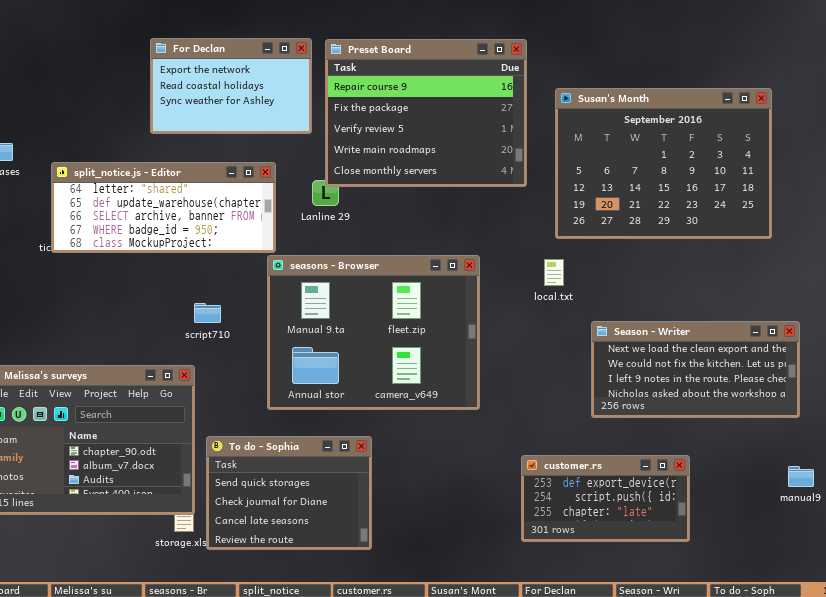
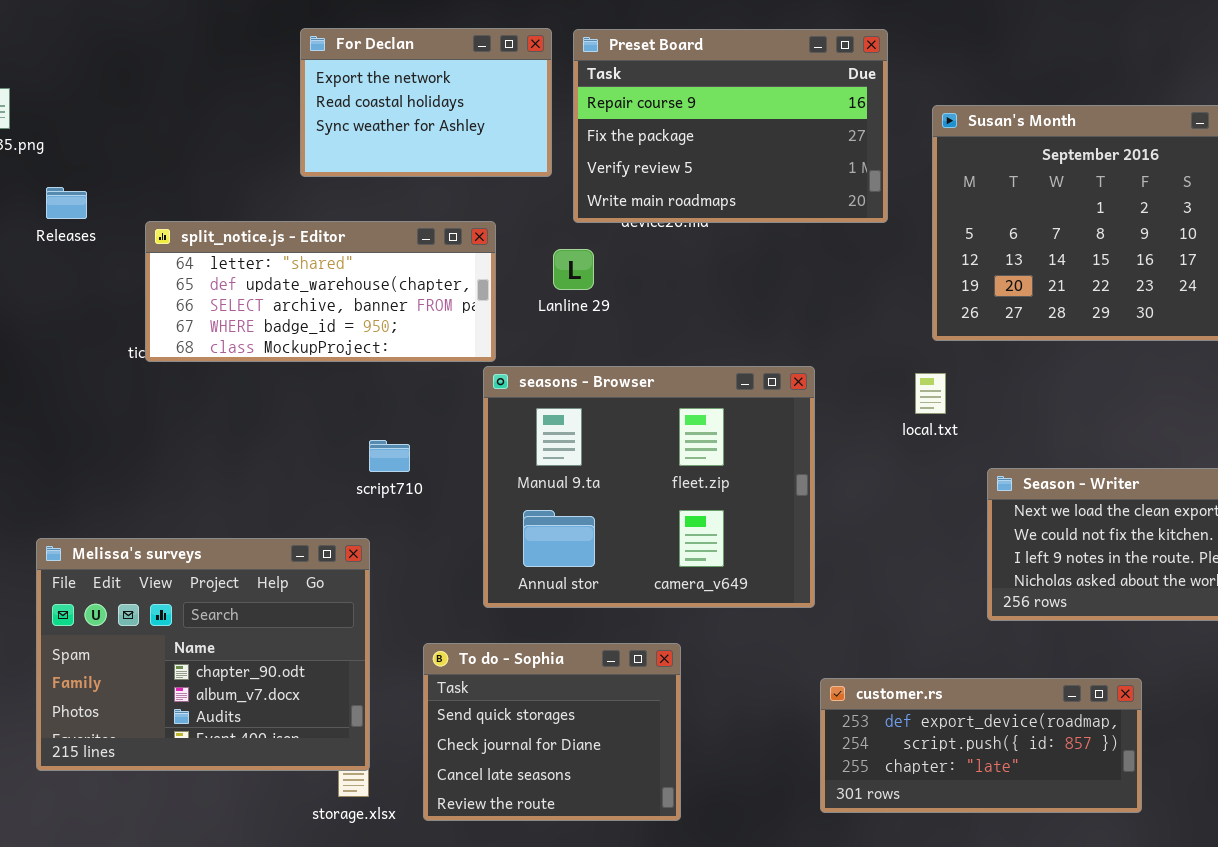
Preset Board: [325,39,527,187] -> [573,29,888,223], resized
To do - Sophia: [206,436,372,550] -> [423,643,681,821], moved
customer.rs: [521,455,690,542] -> [820,678,1142,813], resized

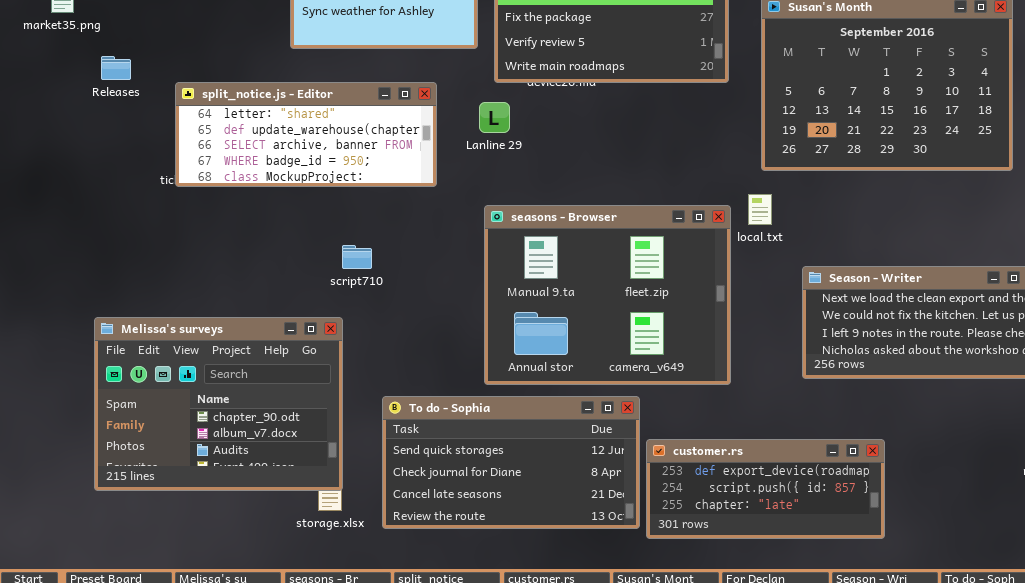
seasons - Browser: [483,366,815,608] -> [484,205,731,385], moved
To do - Sophia: [423,643,681,821] -> [382,396,640,529], resized
customer.rs: [820,678,1142,813] -> [646,439,885,539], moved

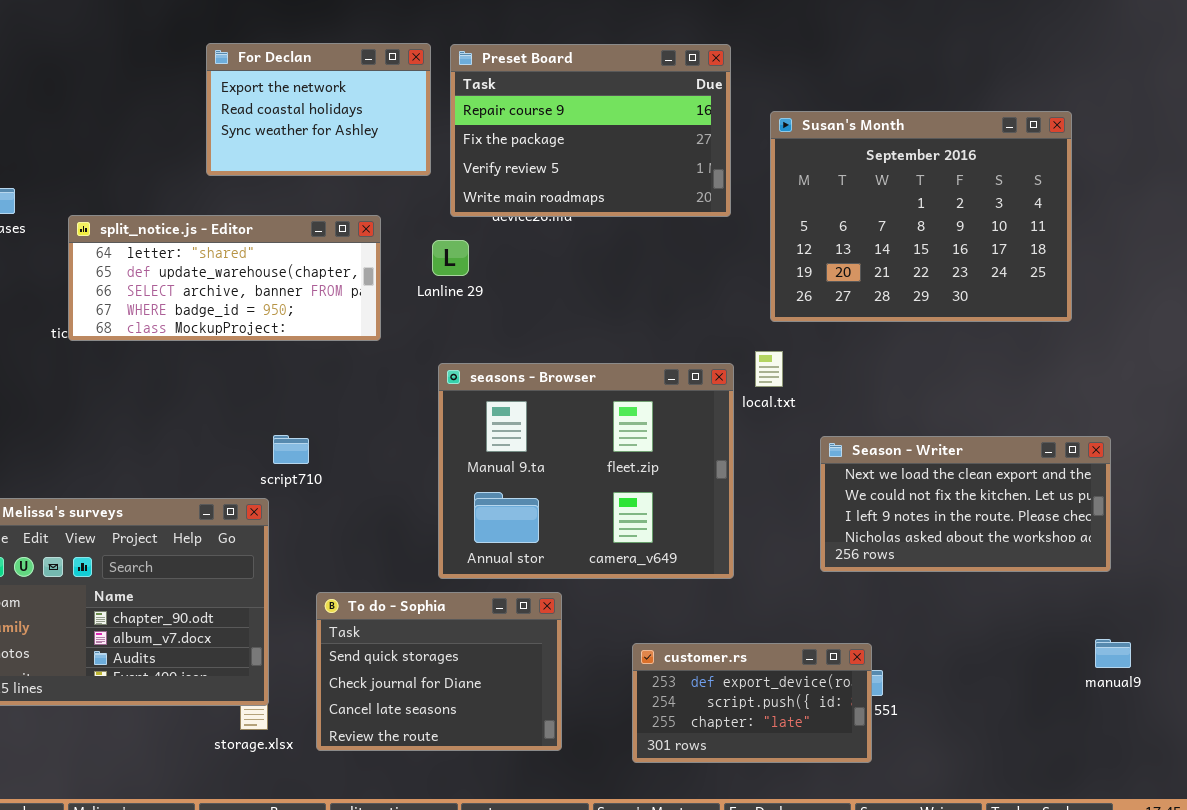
script710: [342,245,372,269] -> [273,435,309,464], moved
To do - Sophia: [382,396,640,529] -> [316,592,562,751], resized
customer.rs: [646,439,885,539] -> [632,643,872,763], resized

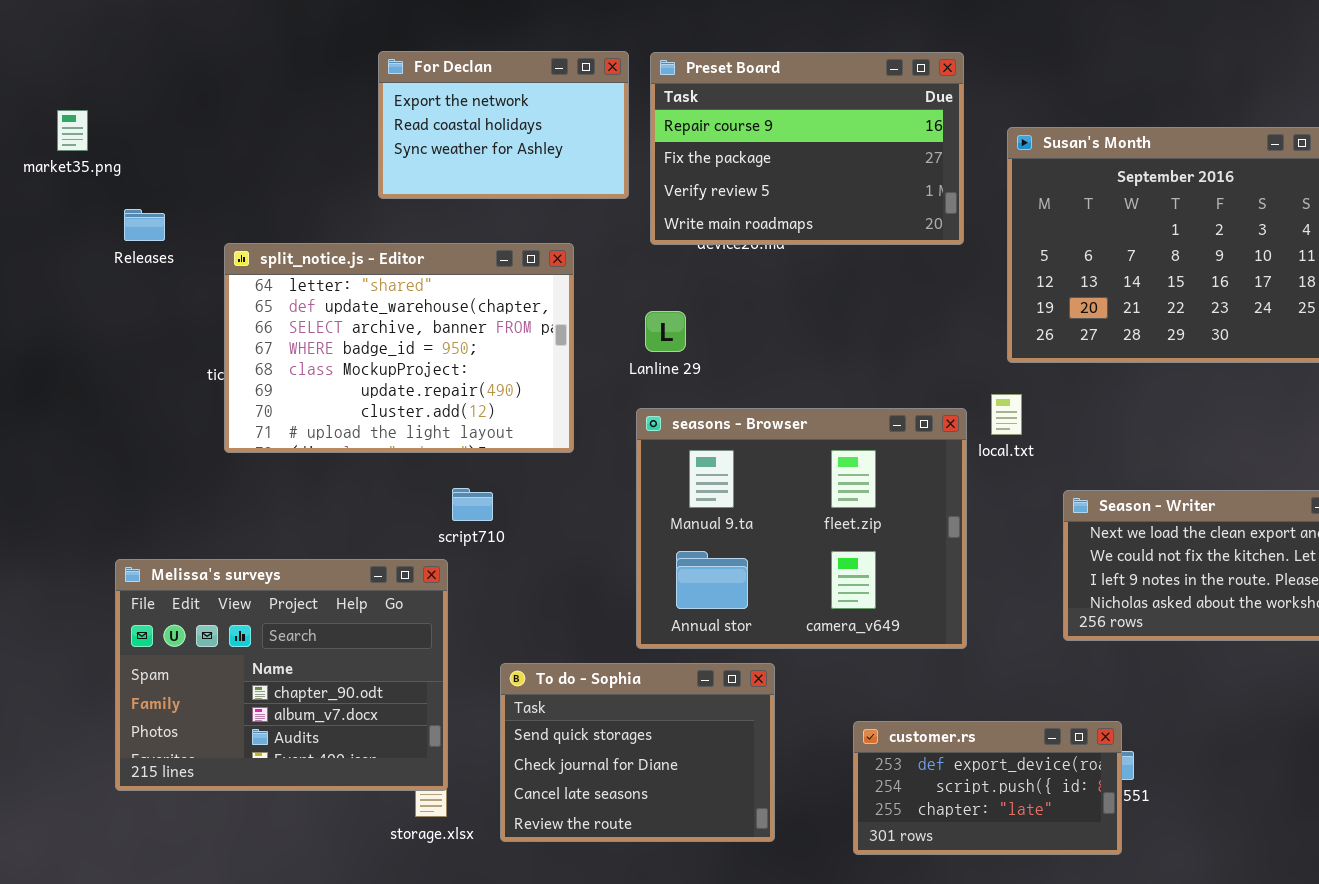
split_notice.js - Editor: [68,215,381,341] -> [224,243,574,453], resized
Lanline 29: [432,240,469,276] -> [645,311,686,352], moved

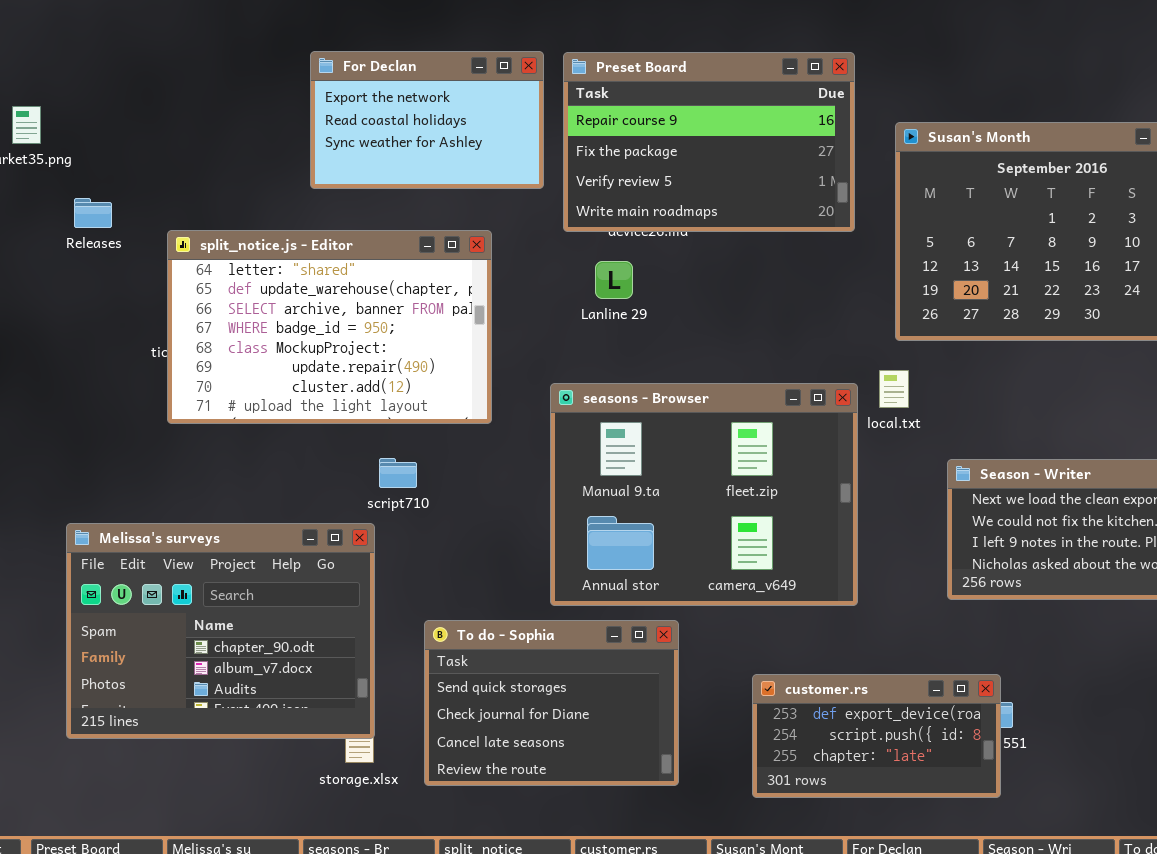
Lanline 29: [645,311,686,352] -> [595,261,633,299], moved

